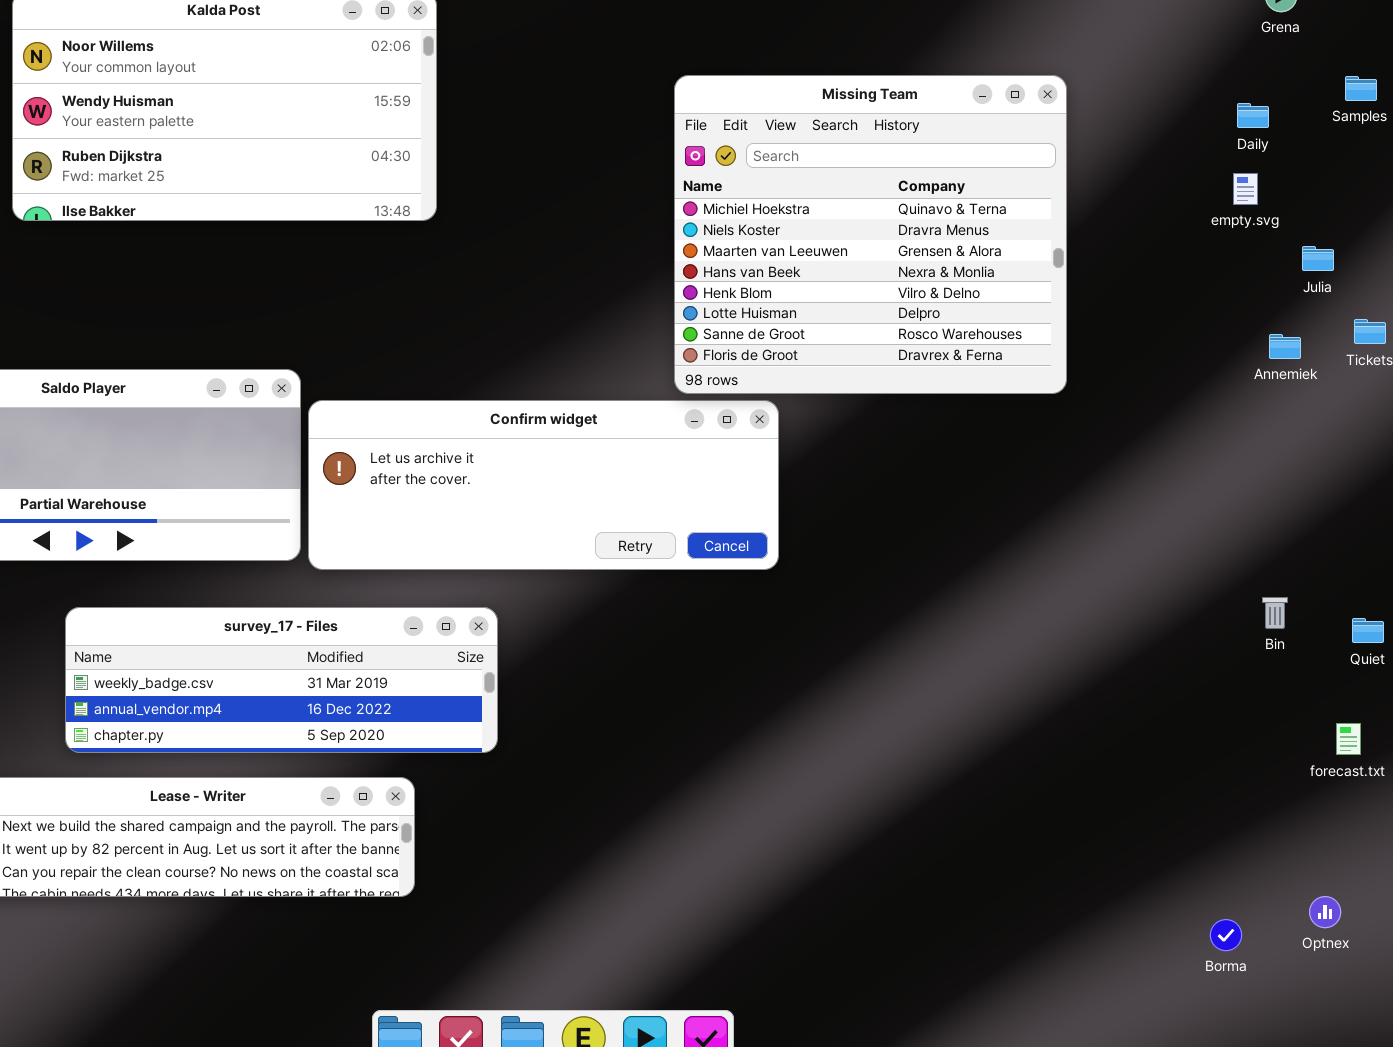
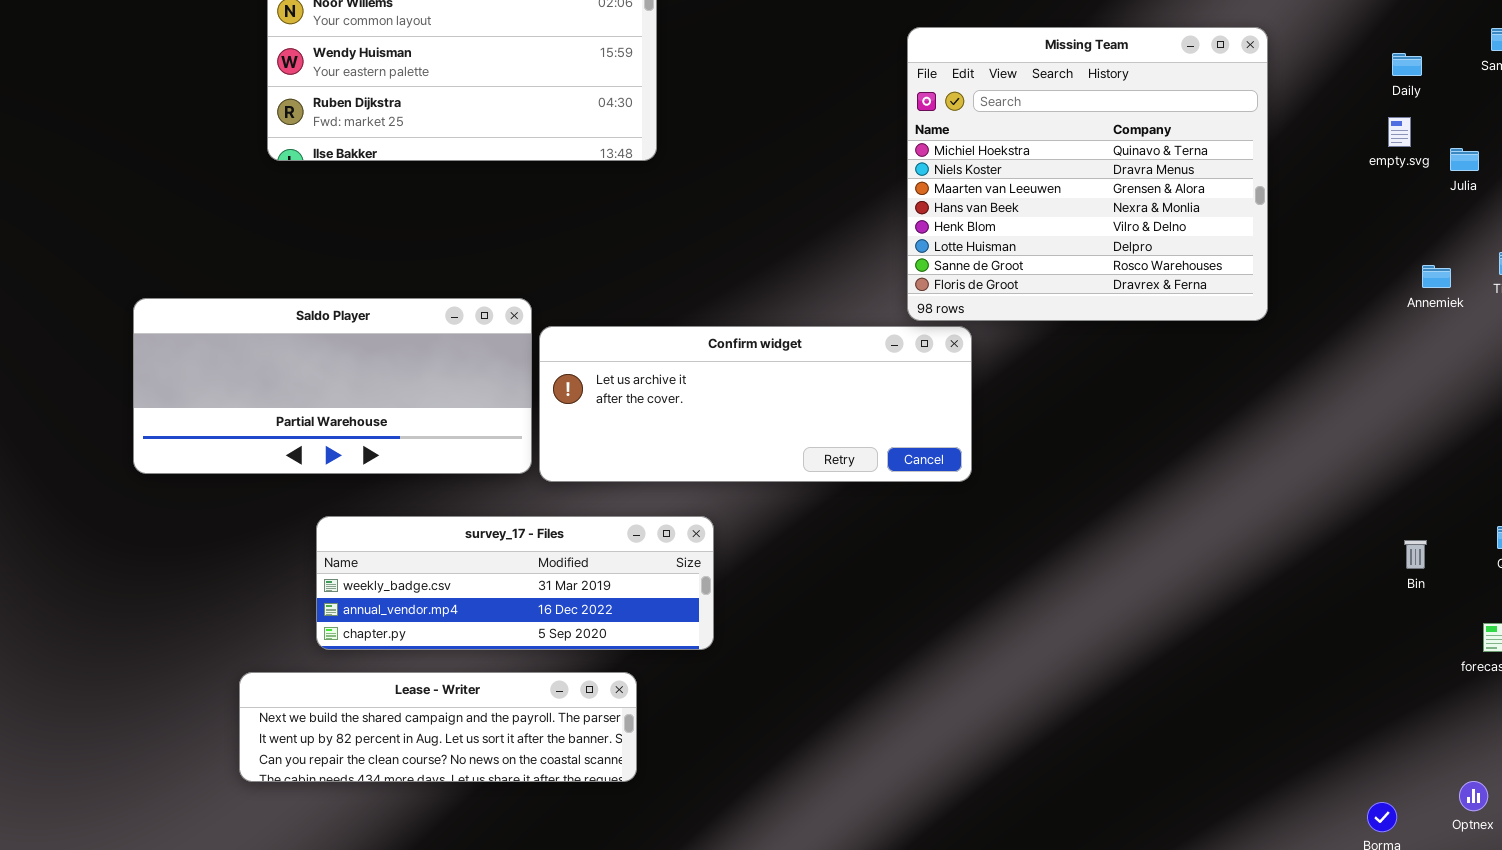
Missing Team: [674,75,1067,394] -> [907,27,1268,321], moved
Julia: [1302,246,1334,271] -> [1450,148,1479,171], moved
Bin: [1262,597,1288,629] -> [1404,540,1427,569], moved

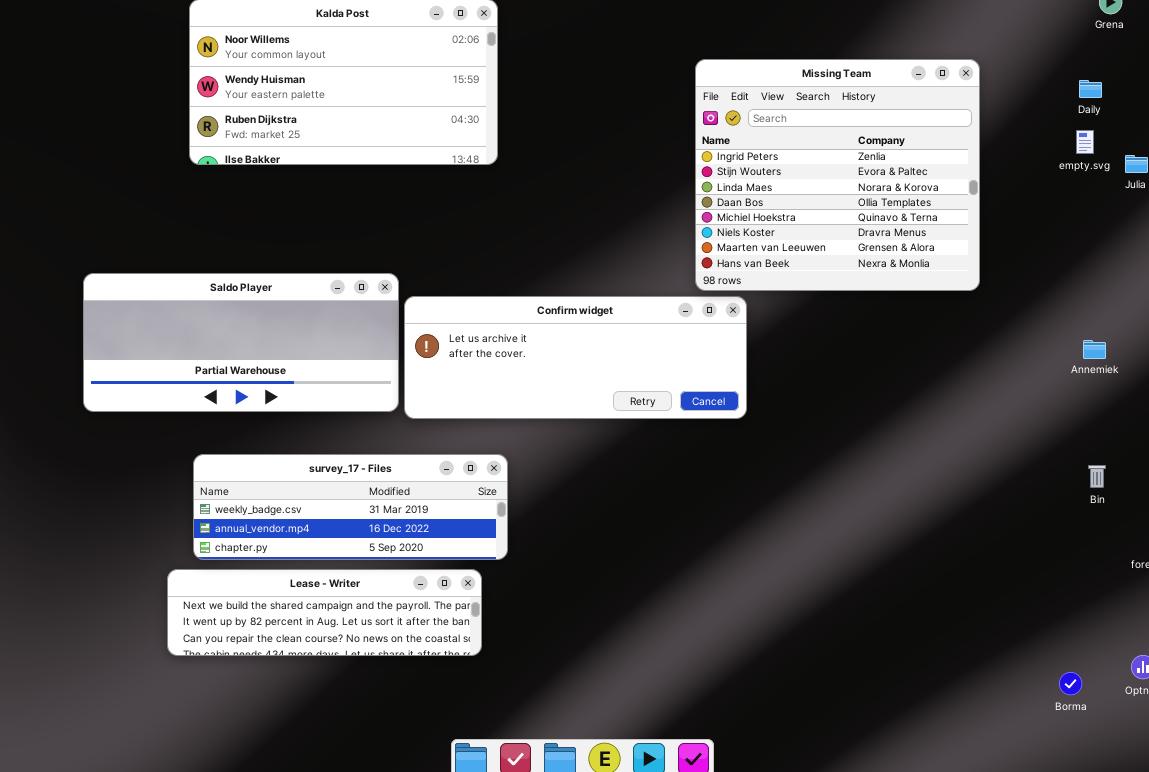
Missing Team: [907,27,1268,321] -> [695,59,980,291], scrolled up 4 rows
Annemiek: [1422,265,1451,288] -> [1083,340,1106,359], moved
survey_17 - Files: [316,516,714,650] -> [193,454,508,560], moved

